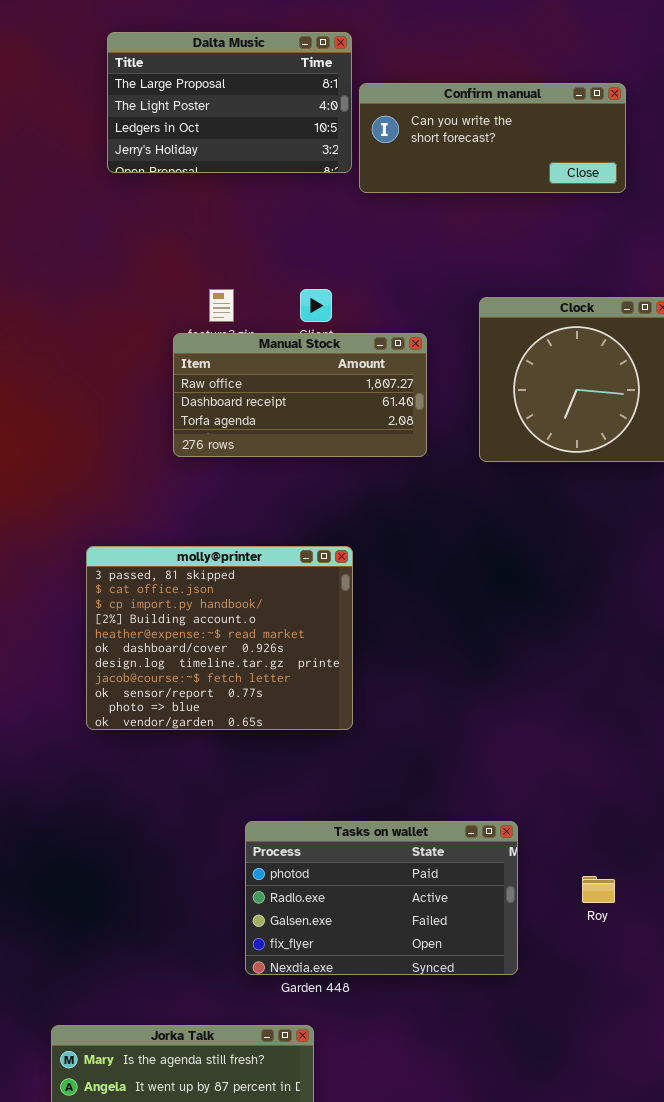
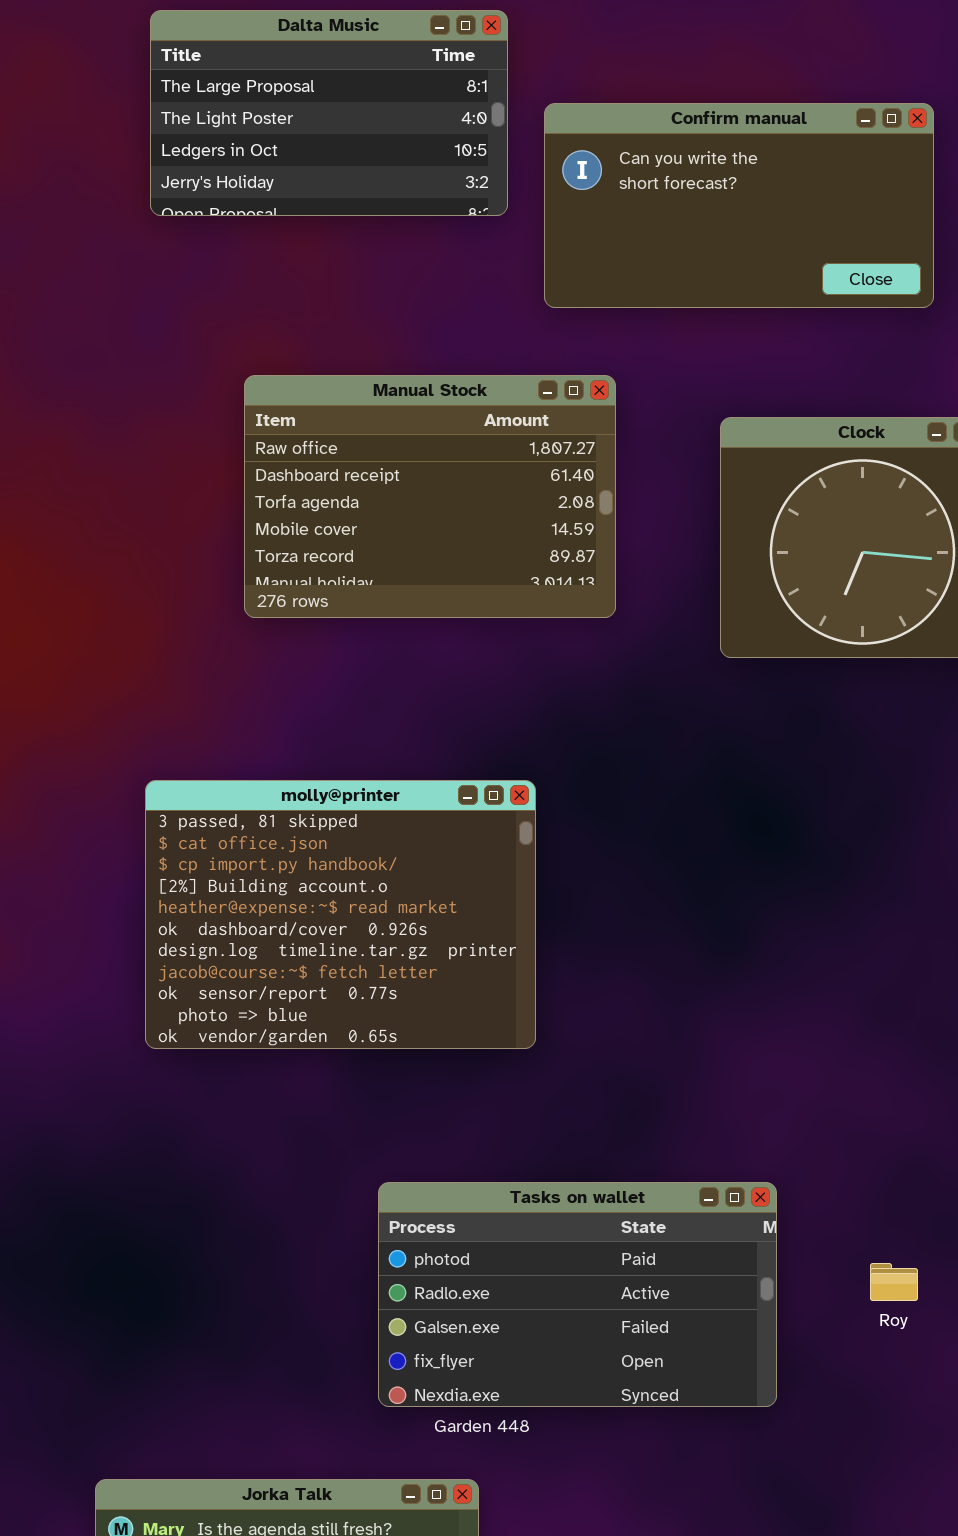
Dalta Music: [107,32,352,173] -> [150,10,508,216], moved
Confirm manual: [359,83,626,193] -> [544,103,934,308], resized
Manual Stock: [173,333,427,457] -> [244,375,616,618], moved, resized

